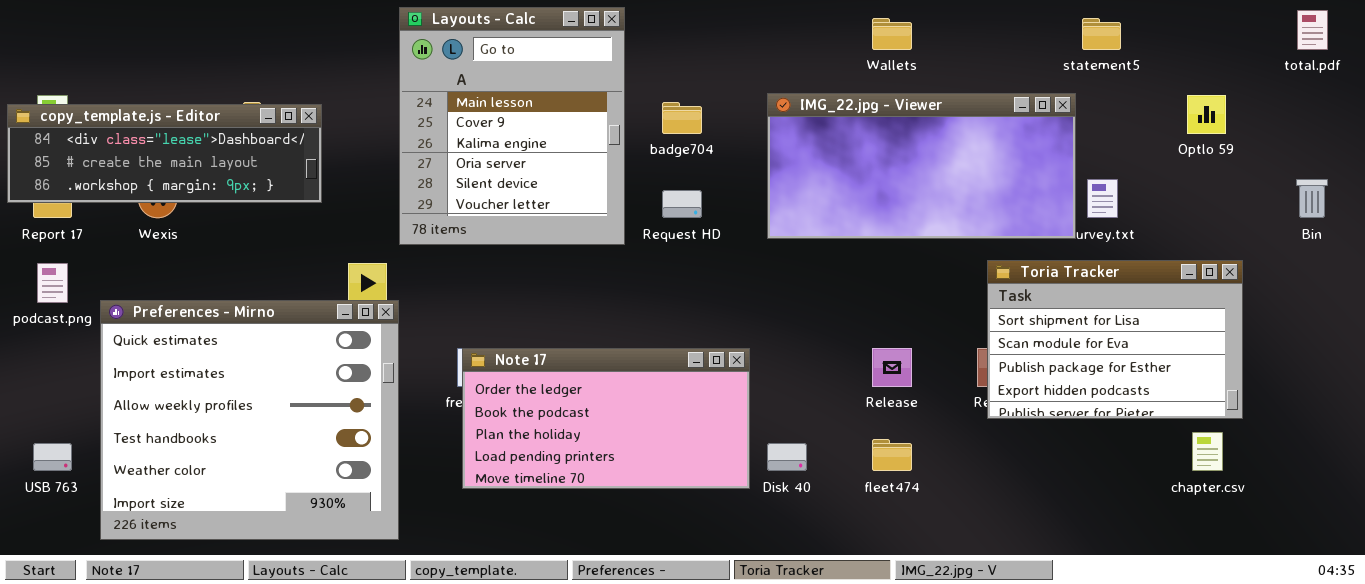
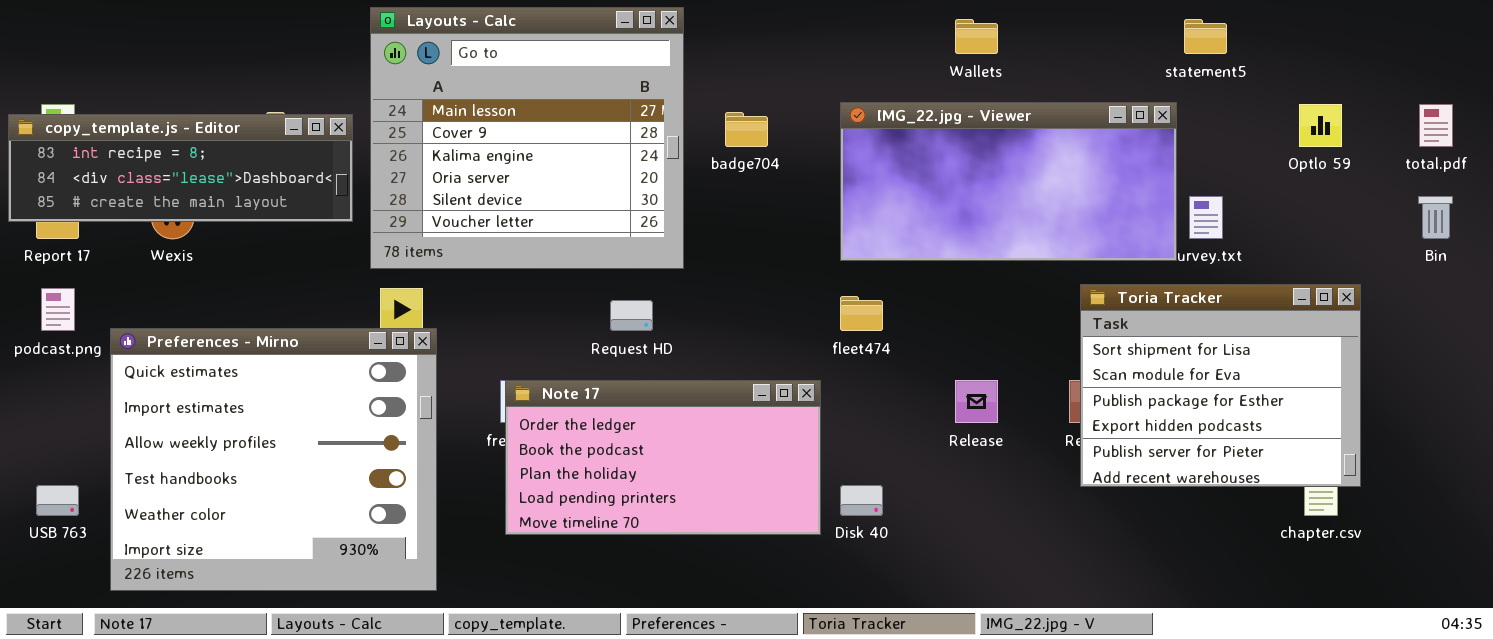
Layouts - Calc: [399,7,625,245] -> [370,7,684,269], resized
total.pdf: [1297,10,1328,50] -> [1419,104,1453,147], moved
copy_template.js - Editor: [7,104,322,203] -> [8,114,353,222], scrolled up 1 row
Request HD: [662,190,702,218] -> [610,300,653,331], moved
Toria Tracker: [987,260,1243,419] -> [1080,284,1361,487], resized
fleet474: [872,439,912,471] -> [840,296,883,331], moved

